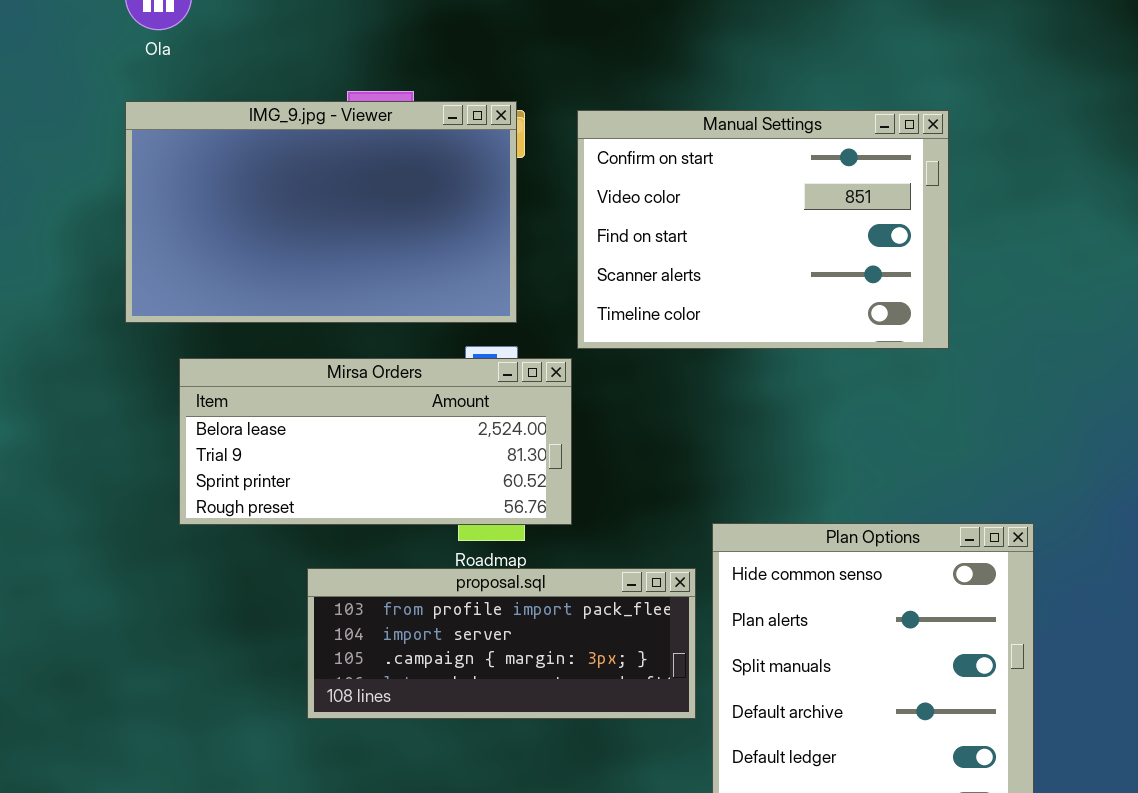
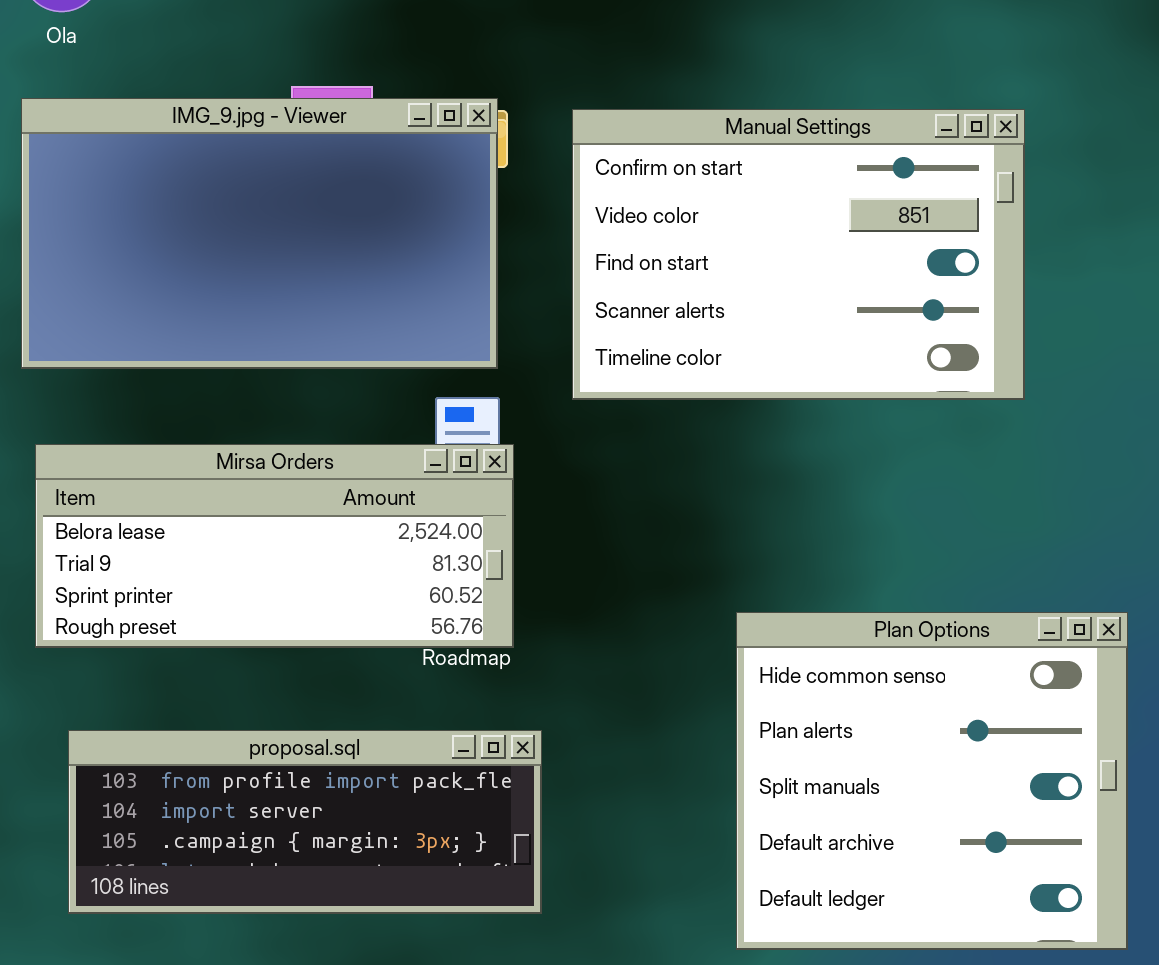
Mirsa Orders: [179,358,572,525] -> [35,444,514,648], moved
proposal.sql: [307,568,696,719] -> [68,730,542,914], moved

